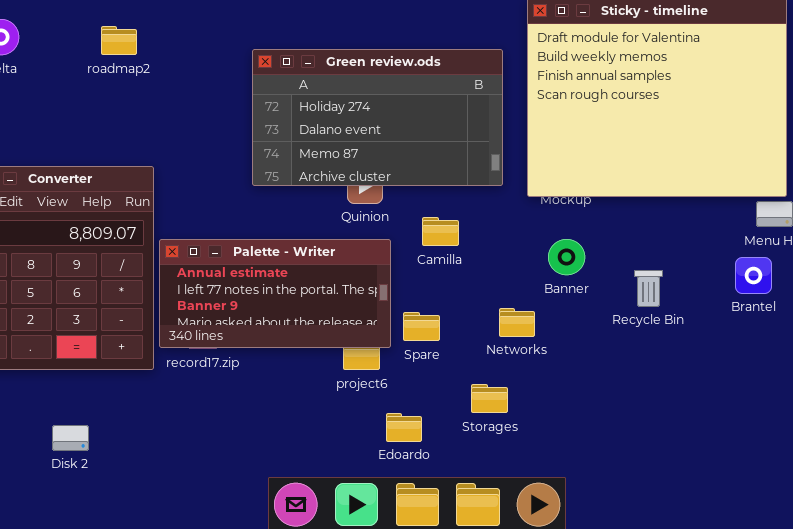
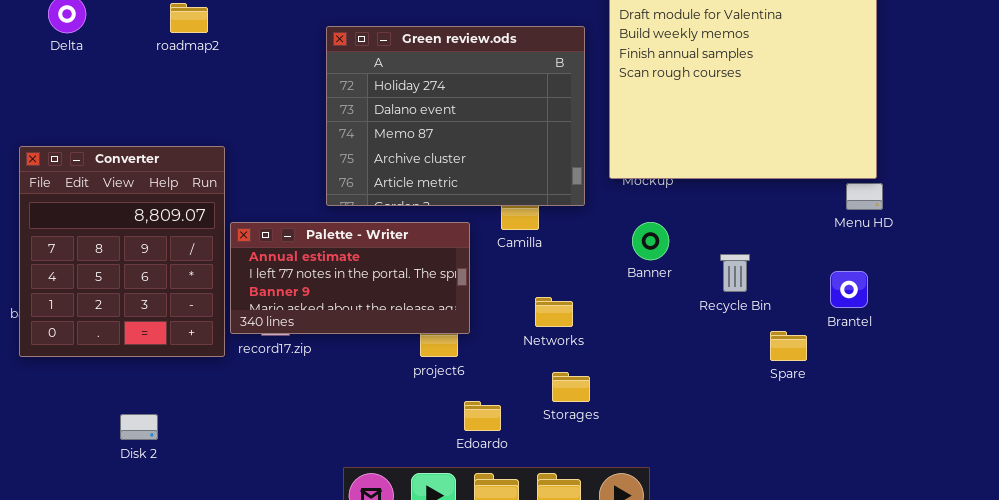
Green review.ods: [252,49,503,186] -> [326,26,585,206], resized
Brantel: [735,257,772,294] -> [830,271,868,308], moved
Networks: [499,308,535,337] -> [535,297,573,327], moved
Spare: [403,312,440,341] -> [770,331,807,361], moved

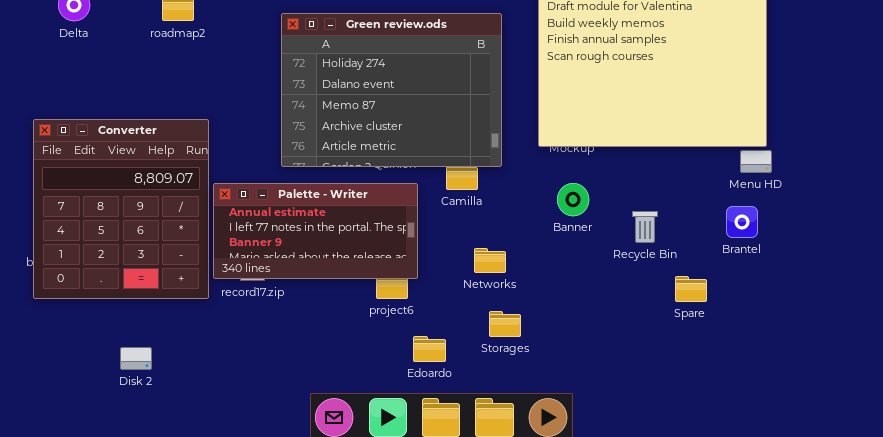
Green review.ods: [326,26,585,206] -> [281,13,502,167], moved
Brantel: [830,271,868,308] -> [726,206,758,238], moved

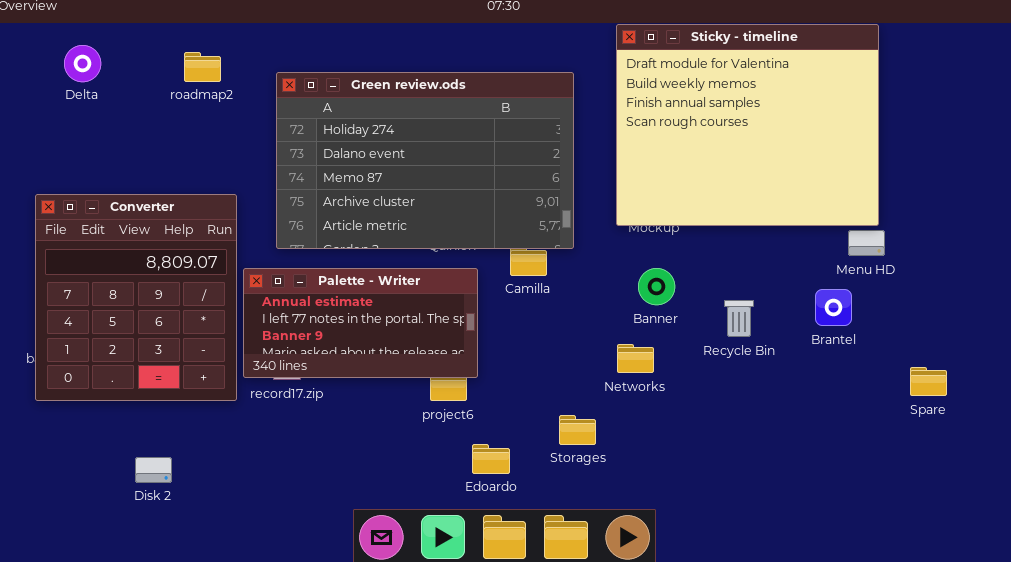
Green review.ods: [281,13,502,167] -> [276,72,574,249], resized
Brantel: [726,206,758,238] -> [815,289,852,326], moved
Networks: [474,248,506,273] -> [617,344,654,373], moved
Spare: [675,276,707,302] -> [910,367,947,396], moved

